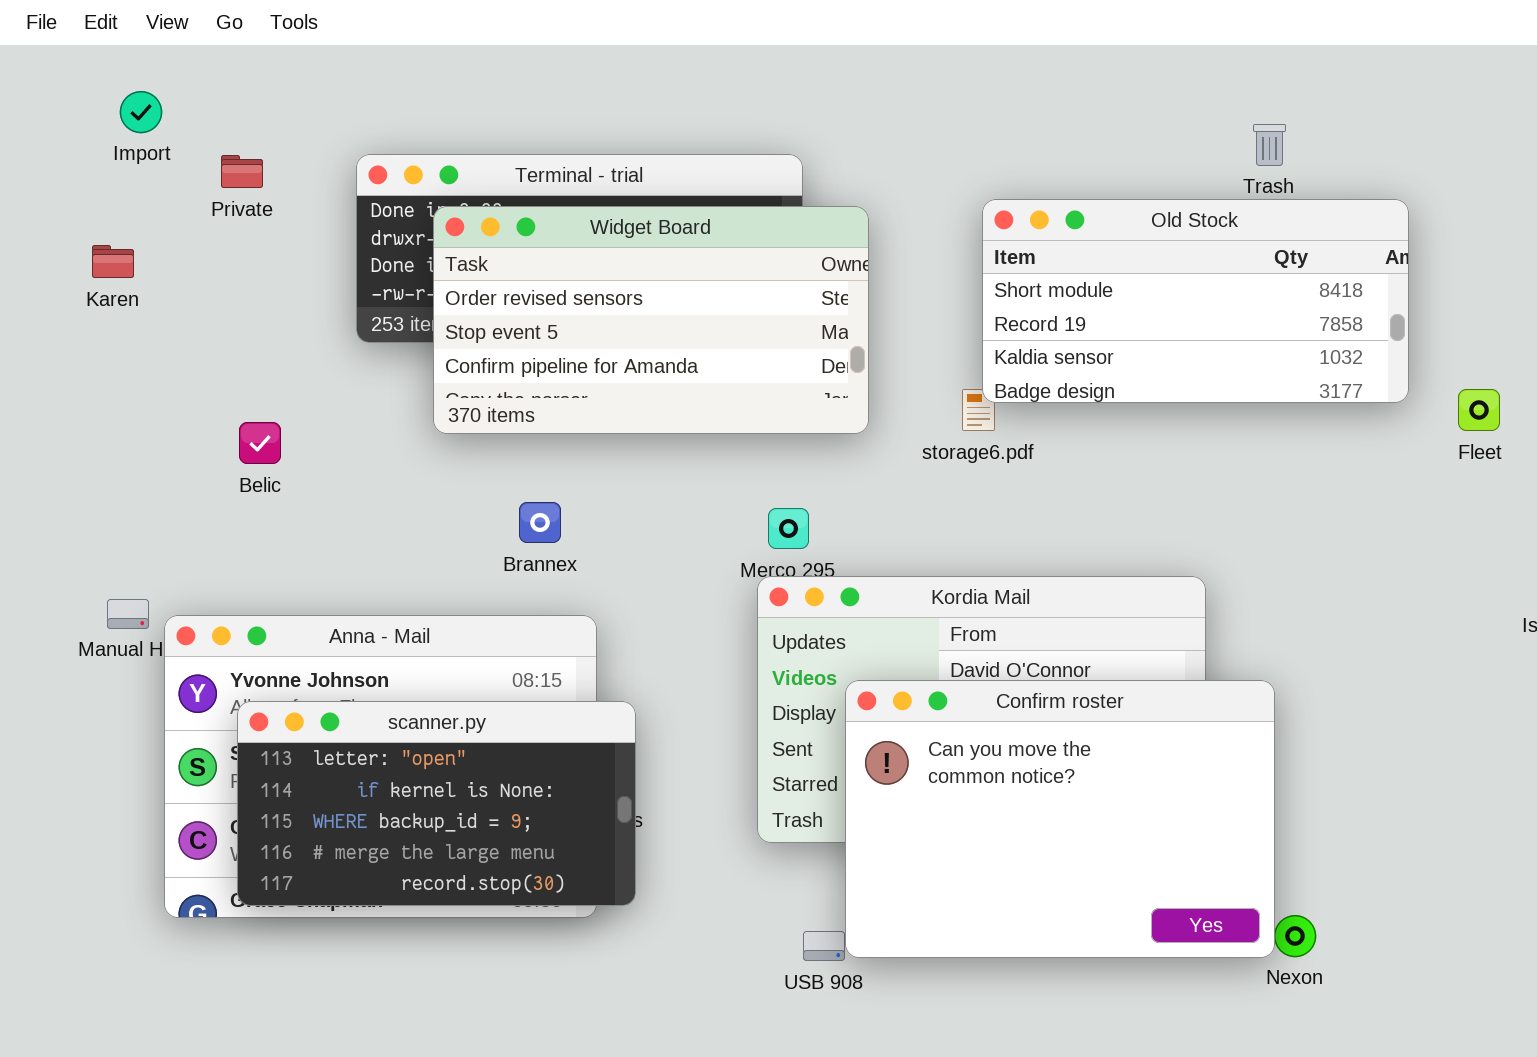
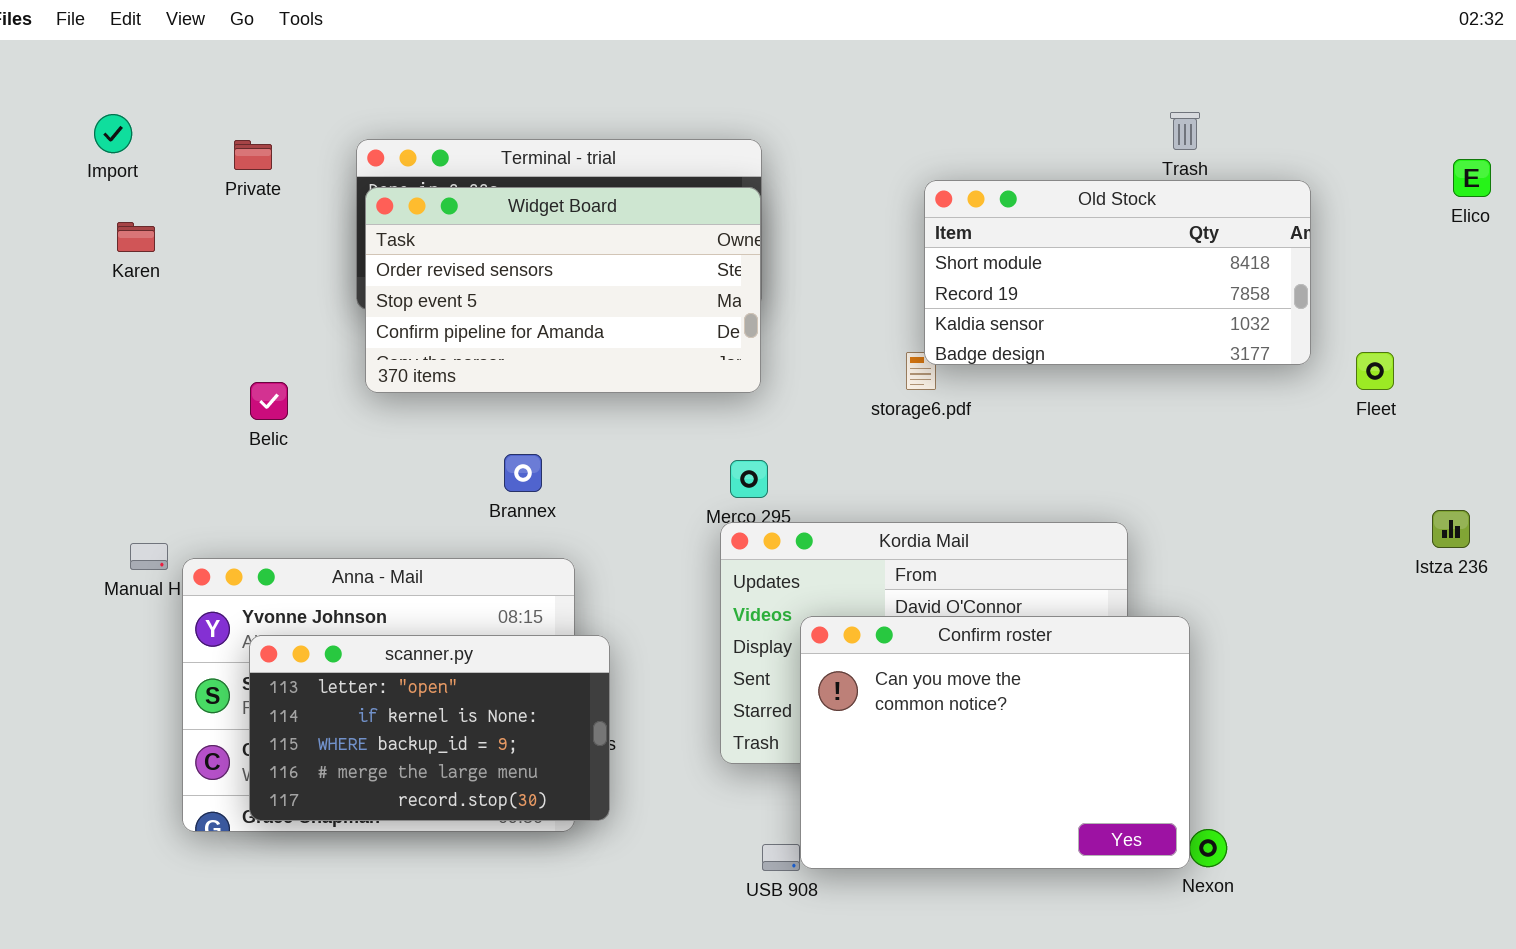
Import: [120,91,162,133] -> [94,114,132,153], moved
Widget Board: [433,206,869,434] -> [365,187,761,393], moved

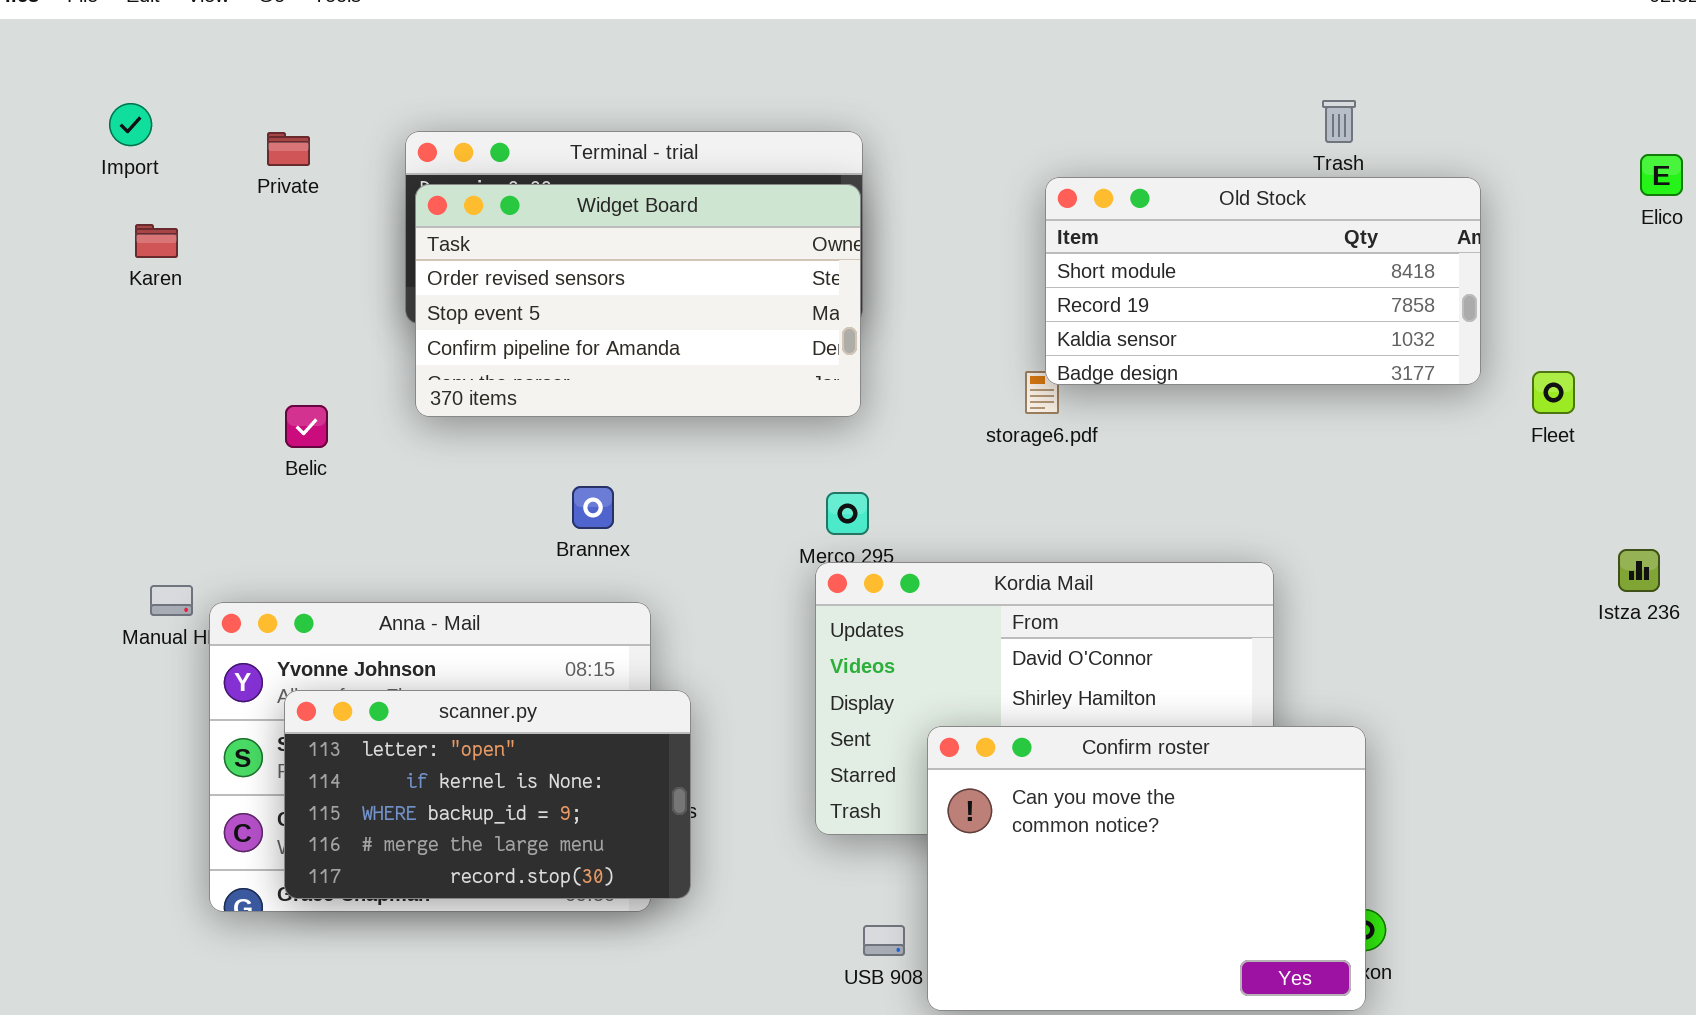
Confirm roster: [800,616,1190,869] -> [927,726,1366,1011], moved

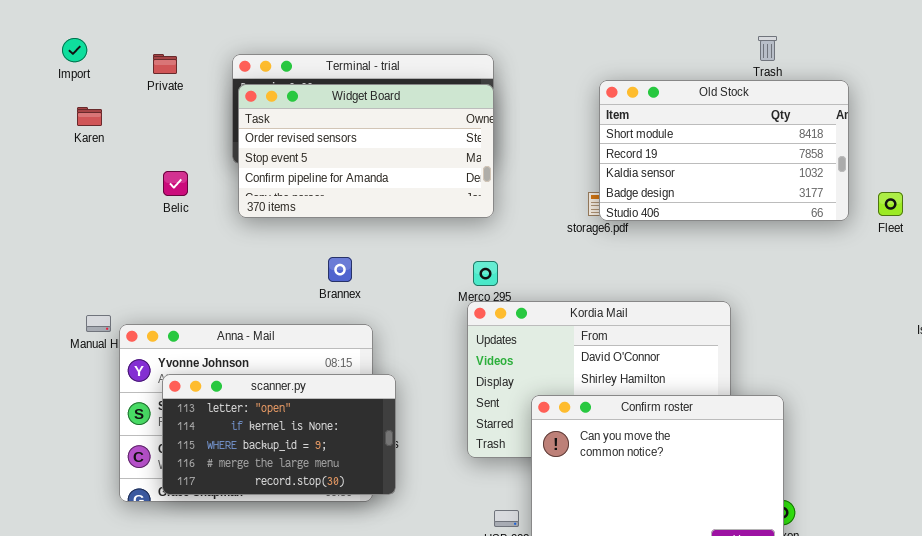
Old Stock: [1045,177,1481,385] -> [599,80,849,221], resized
Belic: [285,405,328,448] -> [163,171,188,196], moved

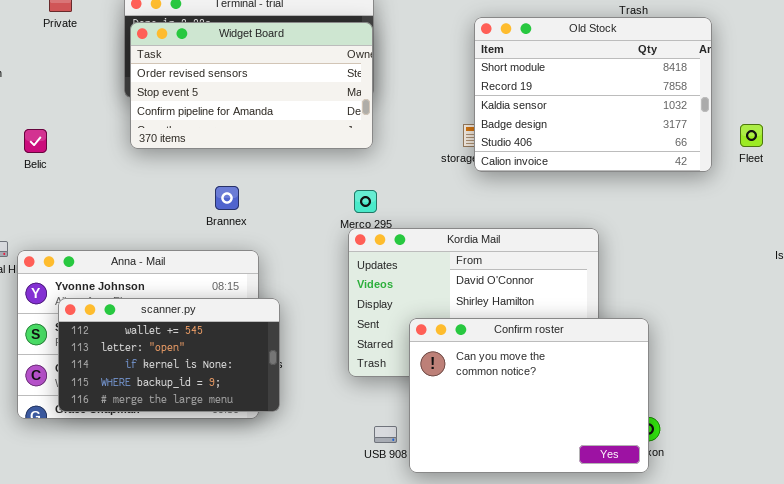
Old Stock: [599,80,849,221] -> [474,17,712,172], resized
Belic: [163,171,188,196] -> [24,129,47,153], moved
scanner.py: [162,374,396,495] -> [58,298,280,412], scrolled up 1 row

